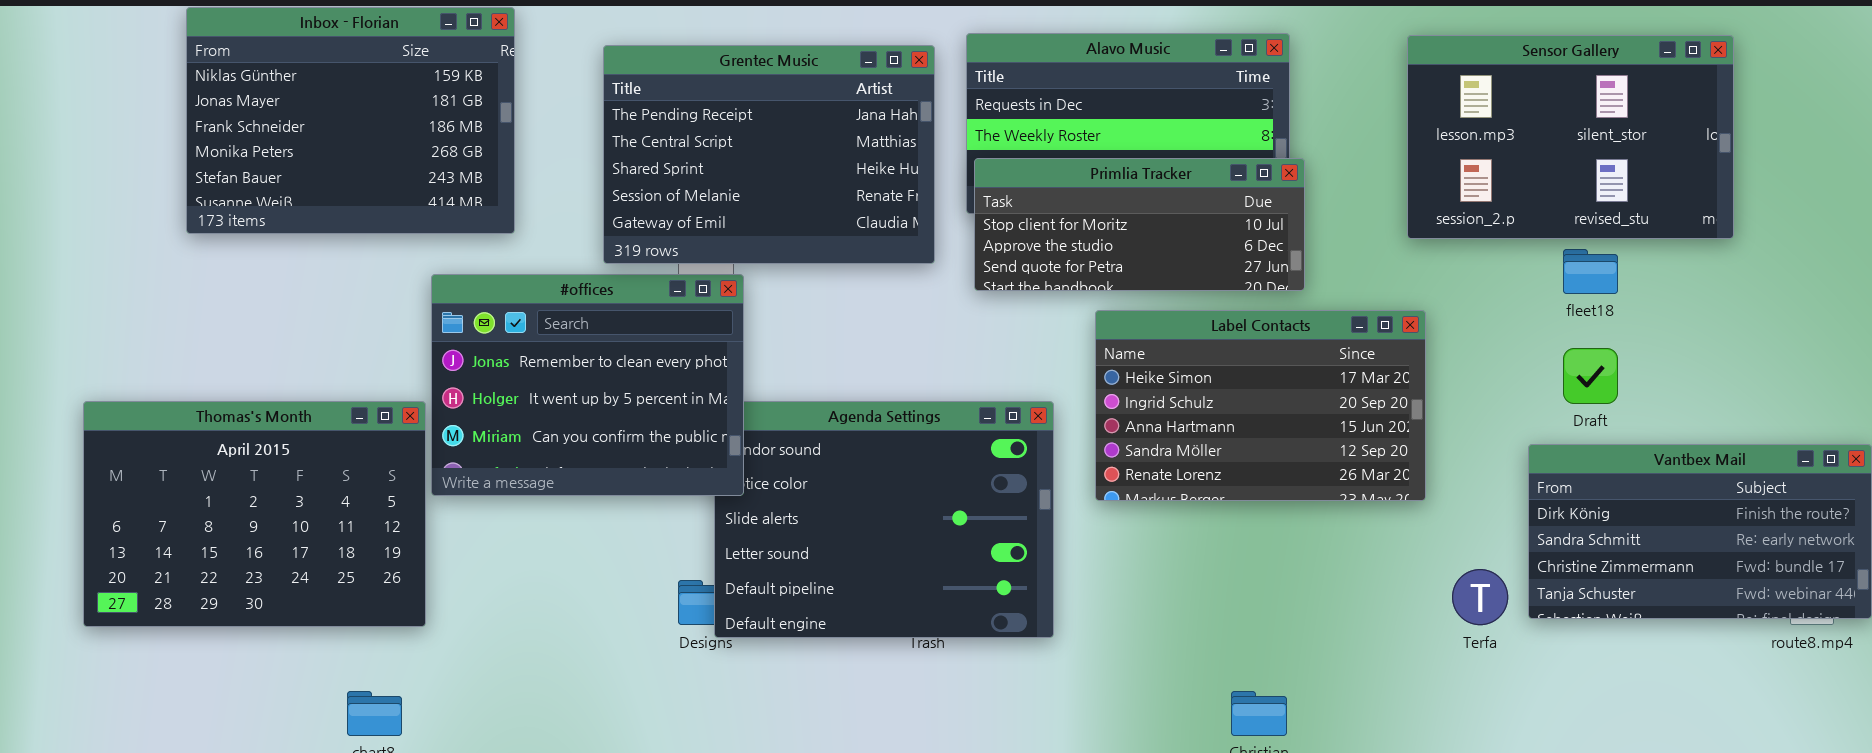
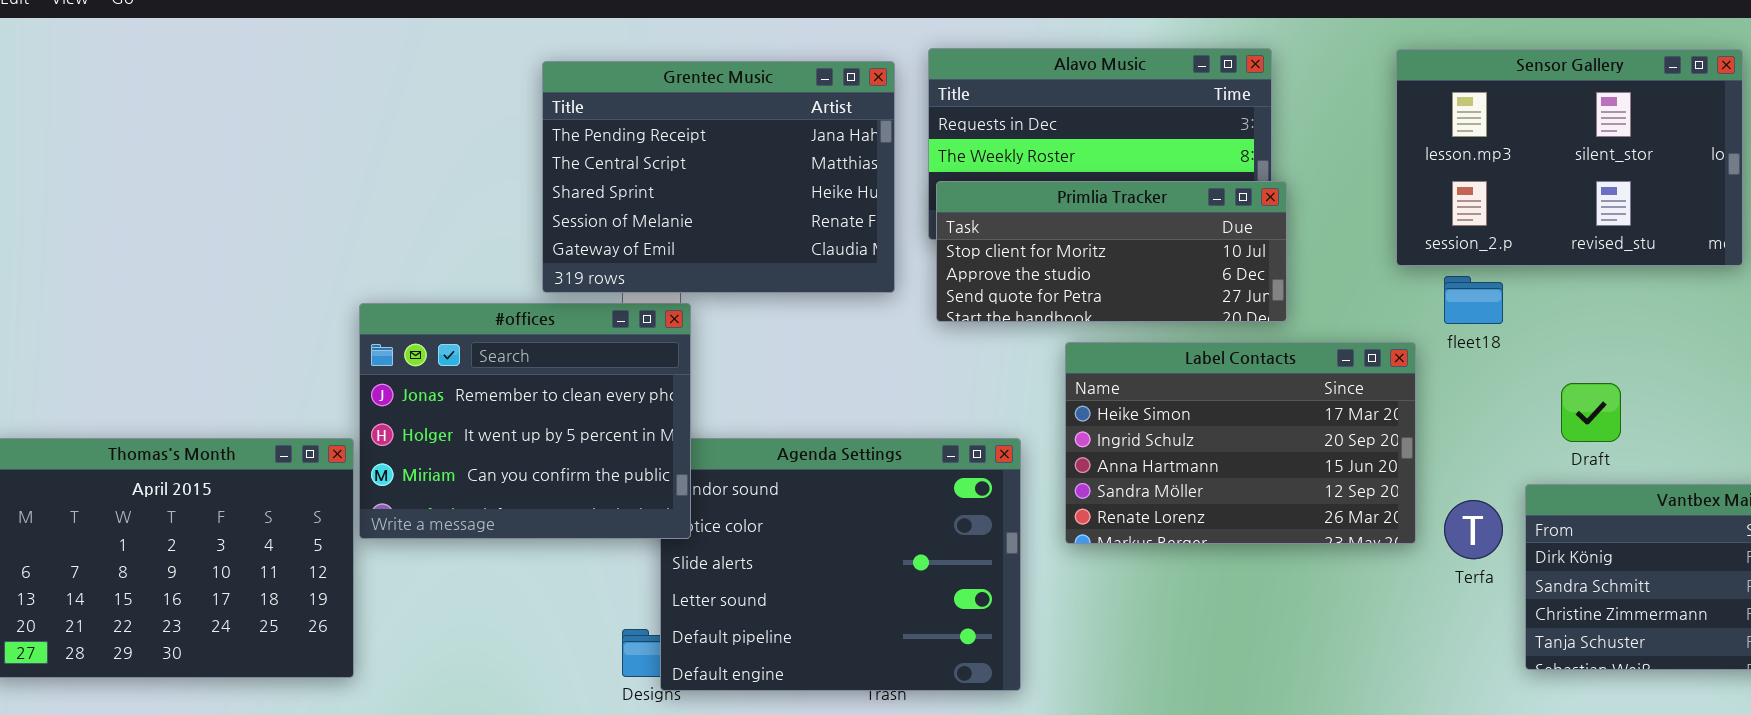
Inbox - Florian: [186,7,515,234] -> none, closed
fleet18: [1563,249,1618,294] -> [1444,276,1503,324], moved
Terfa: [1452,569,1508,625] -> [1444,500,1503,559], moved

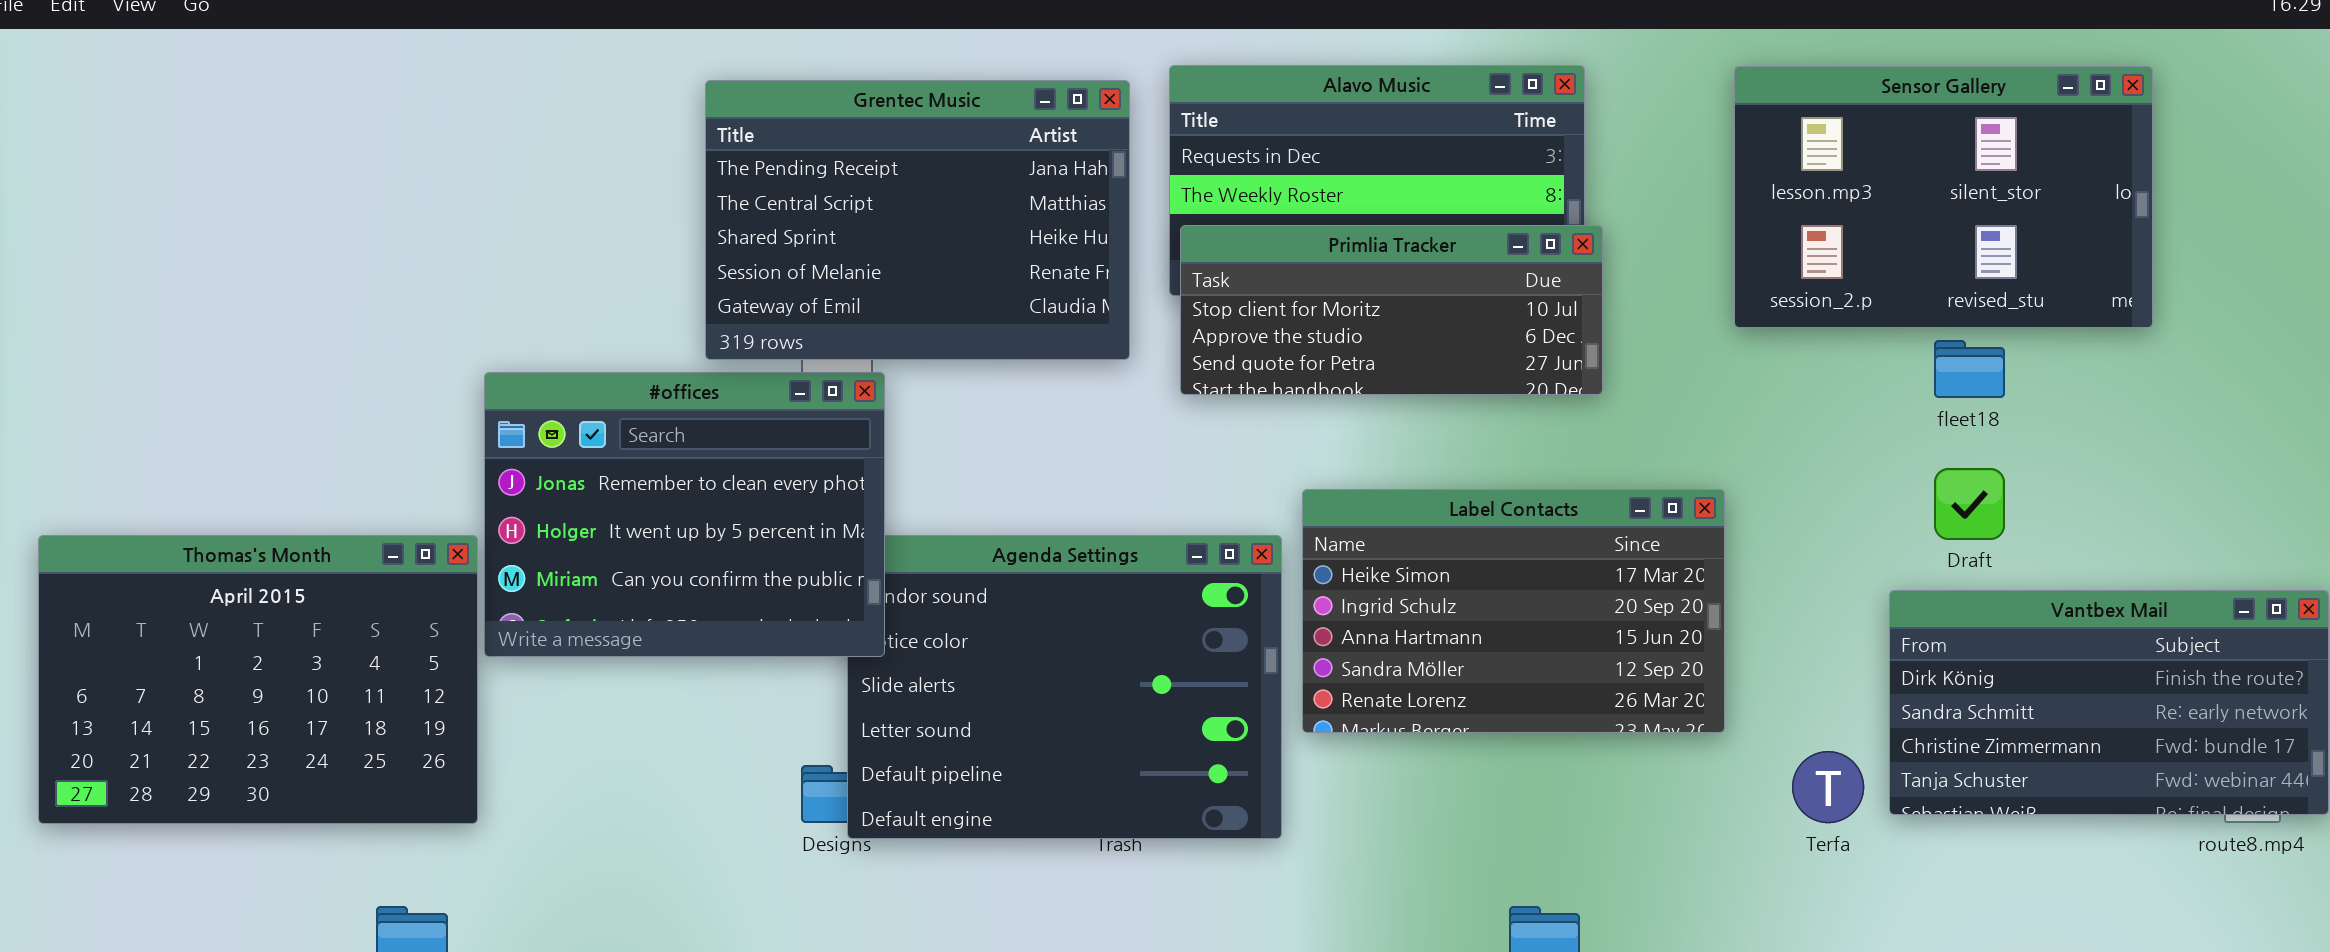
fleet18: [1444,276,1503,324] -> [1934,340,2005,398], moved
Label Contacts: [1065,342,1416,544] -> [1302,489,1725,733], moved
Terfa: [1444,500,1503,559] -> [1792,751,1864,823], moved

